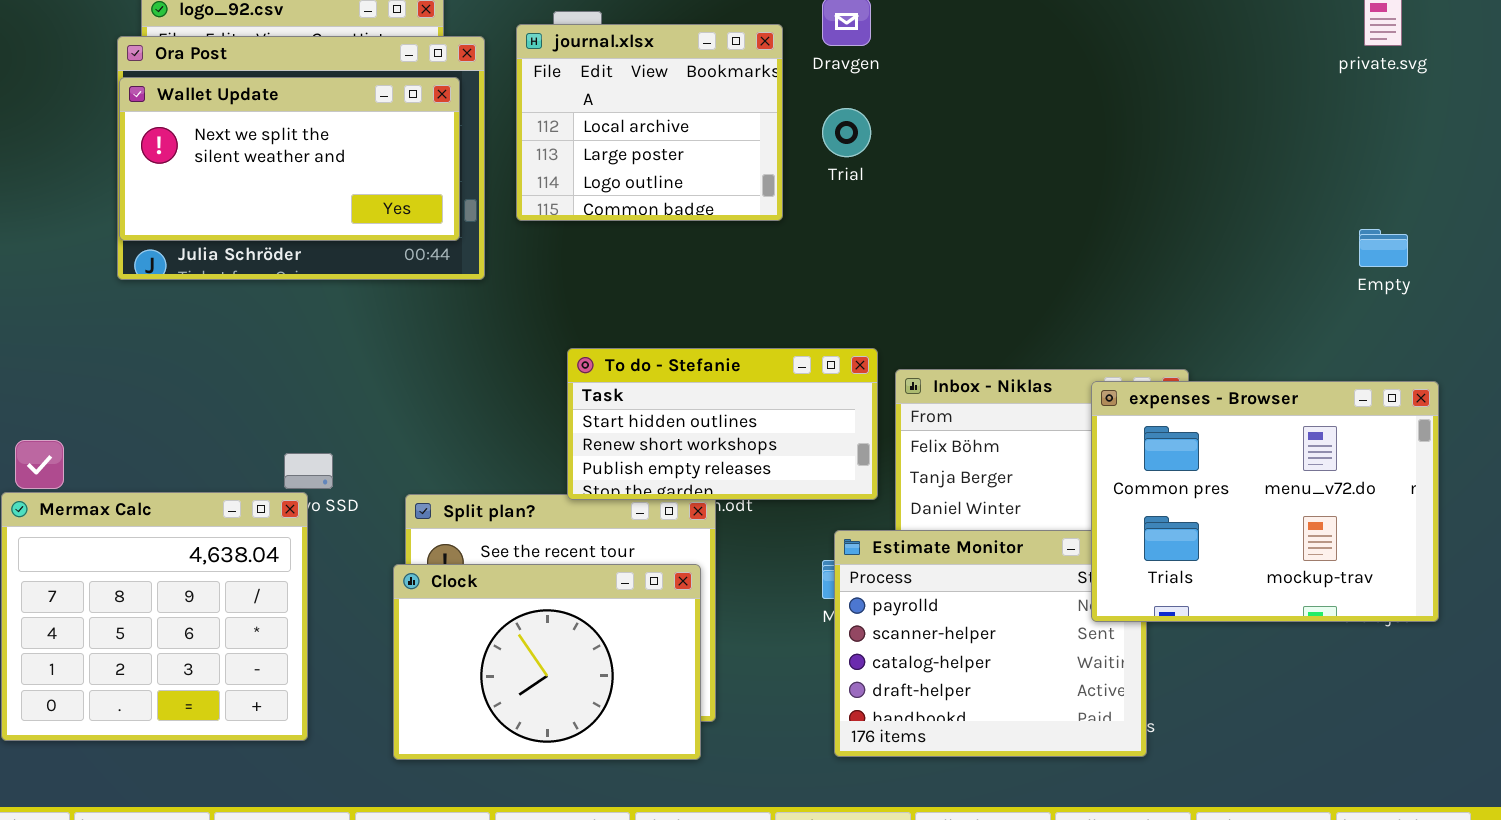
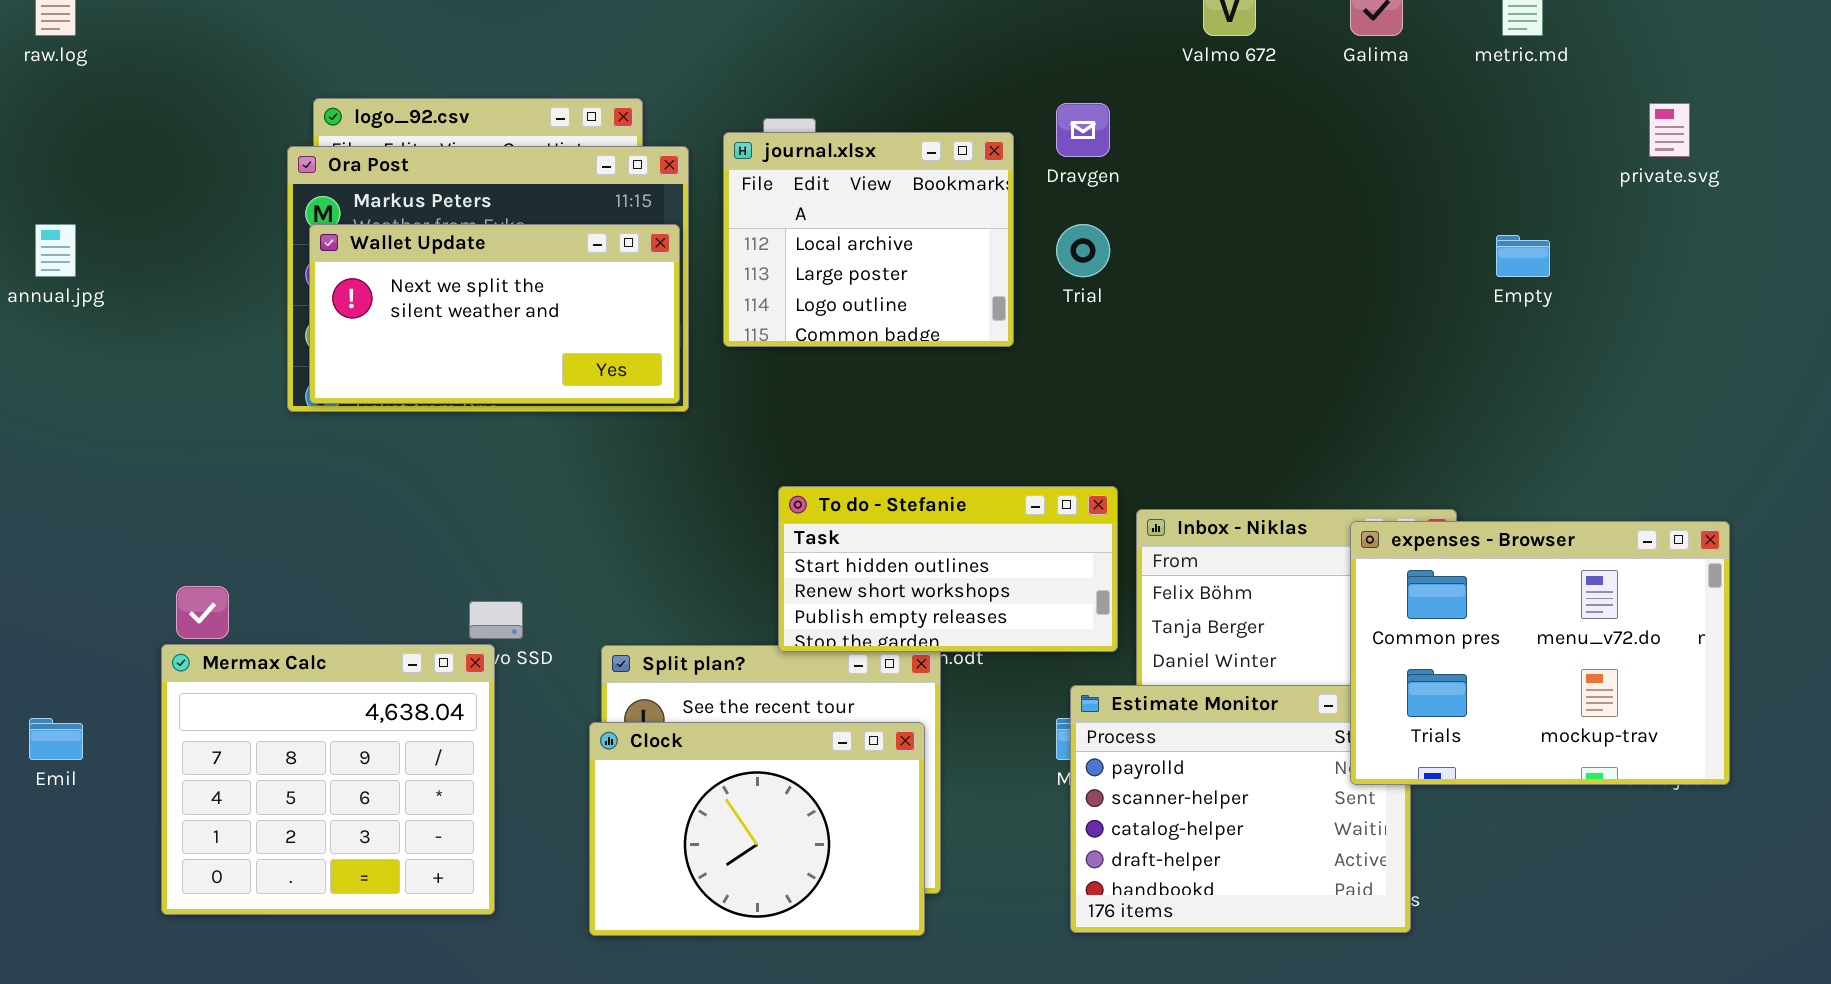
Wallet Update: [119,77,460,241] -> [309,224,680,404], moved
Empty: [1359,229,1408,267] -> [1496,235,1550,277], moved

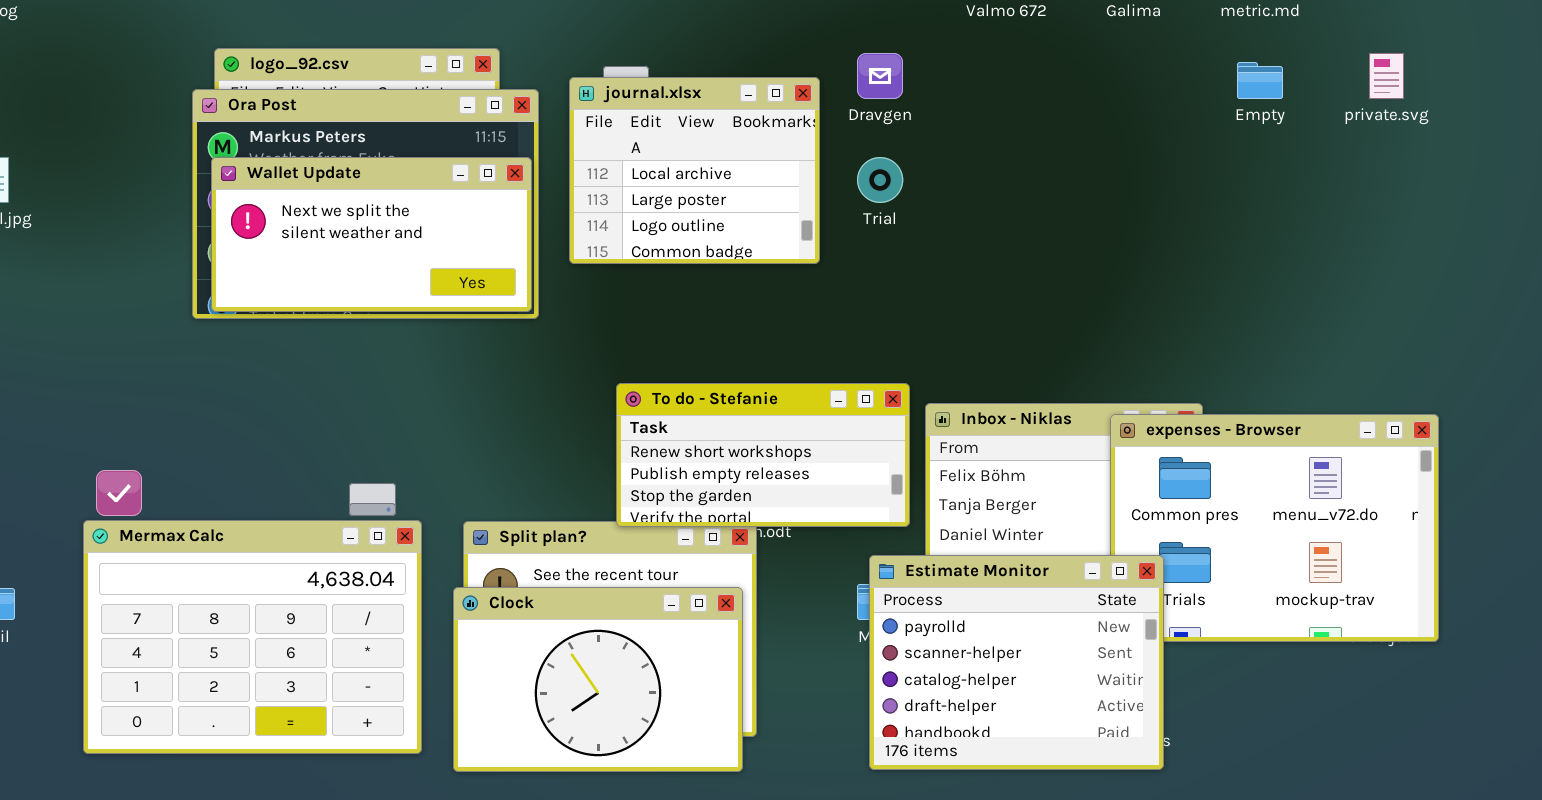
Empty: [1496,235,1550,277] -> [1237,62,1283,99], moved
To do - Stefanie: [778,486,1118,652] -> [616,383,910,527], scrolled down 1 row
Mermax Calc: [161,644,495,915] -> [83,520,422,754], resized
Estimate Monitor: [1070,685,1411,933] -> [869,555,1164,770], raised

